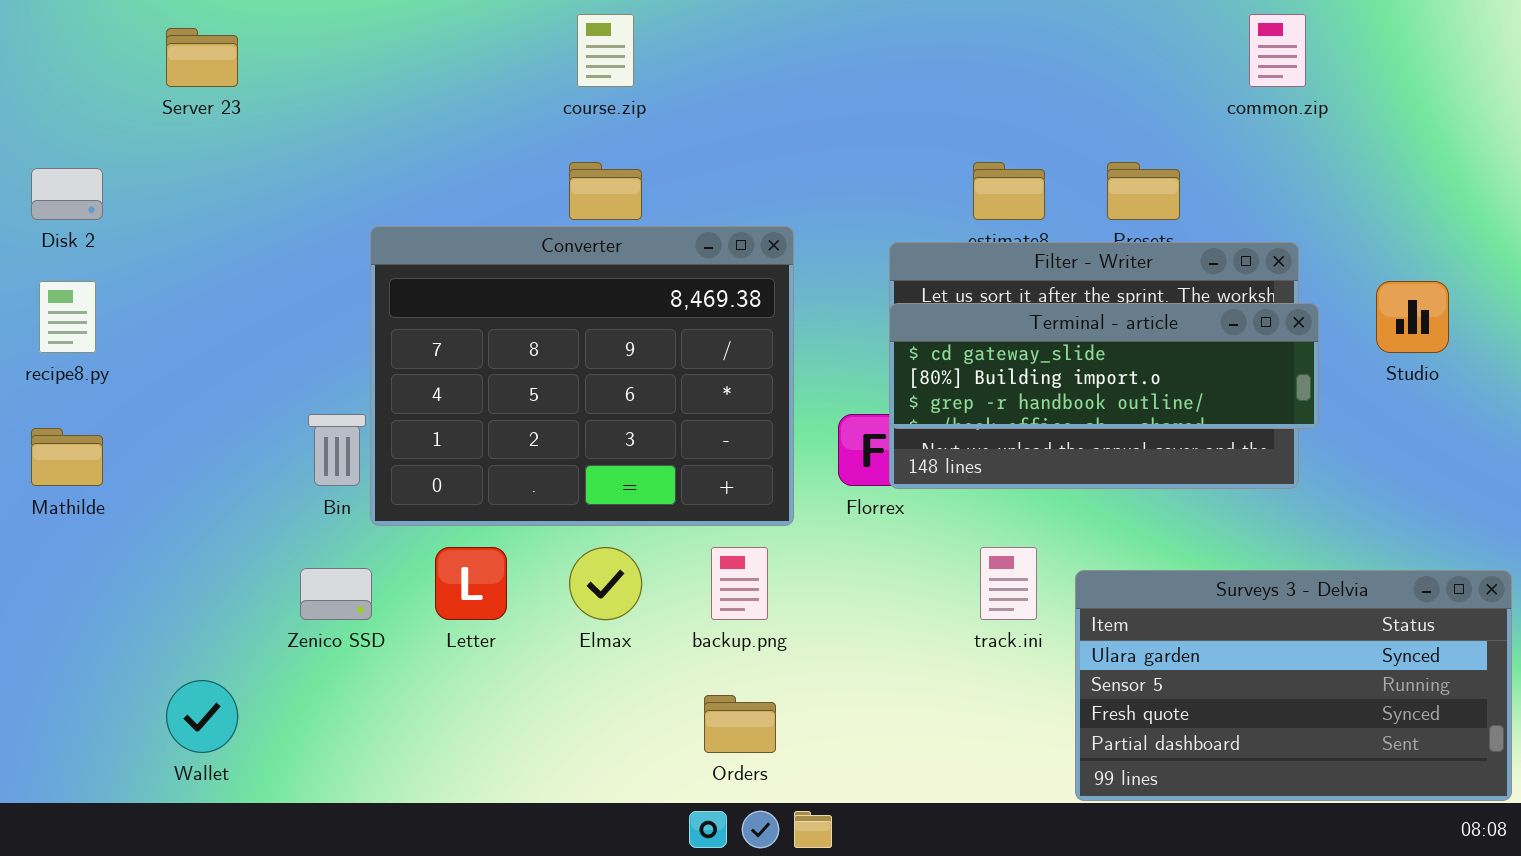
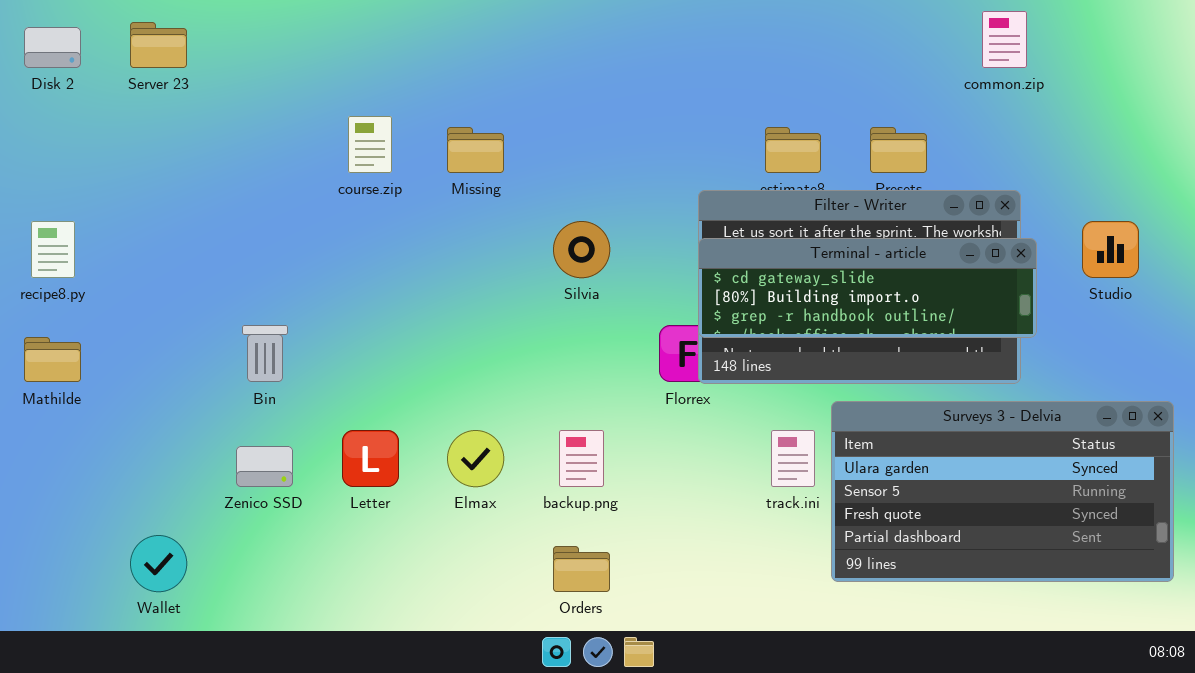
course.zip: [577,14,634,87] -> [348,116,392,173], moved
Disk 2: [31,168,103,220] -> [24,27,81,68], moved
Converter: [370,226,794,526] -> none, closed
Surveys 3 - Delvia: [1075,570,1512,801] -> [831,401,1174,582], moved

